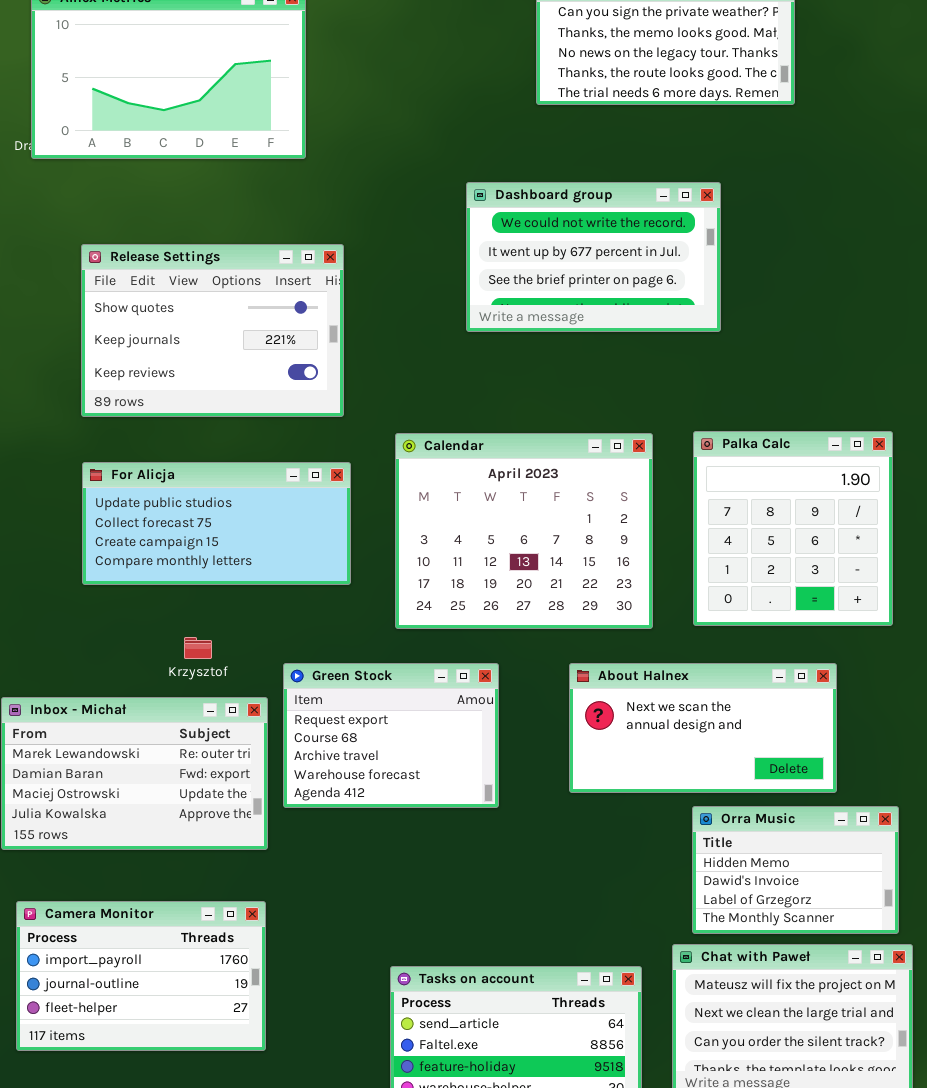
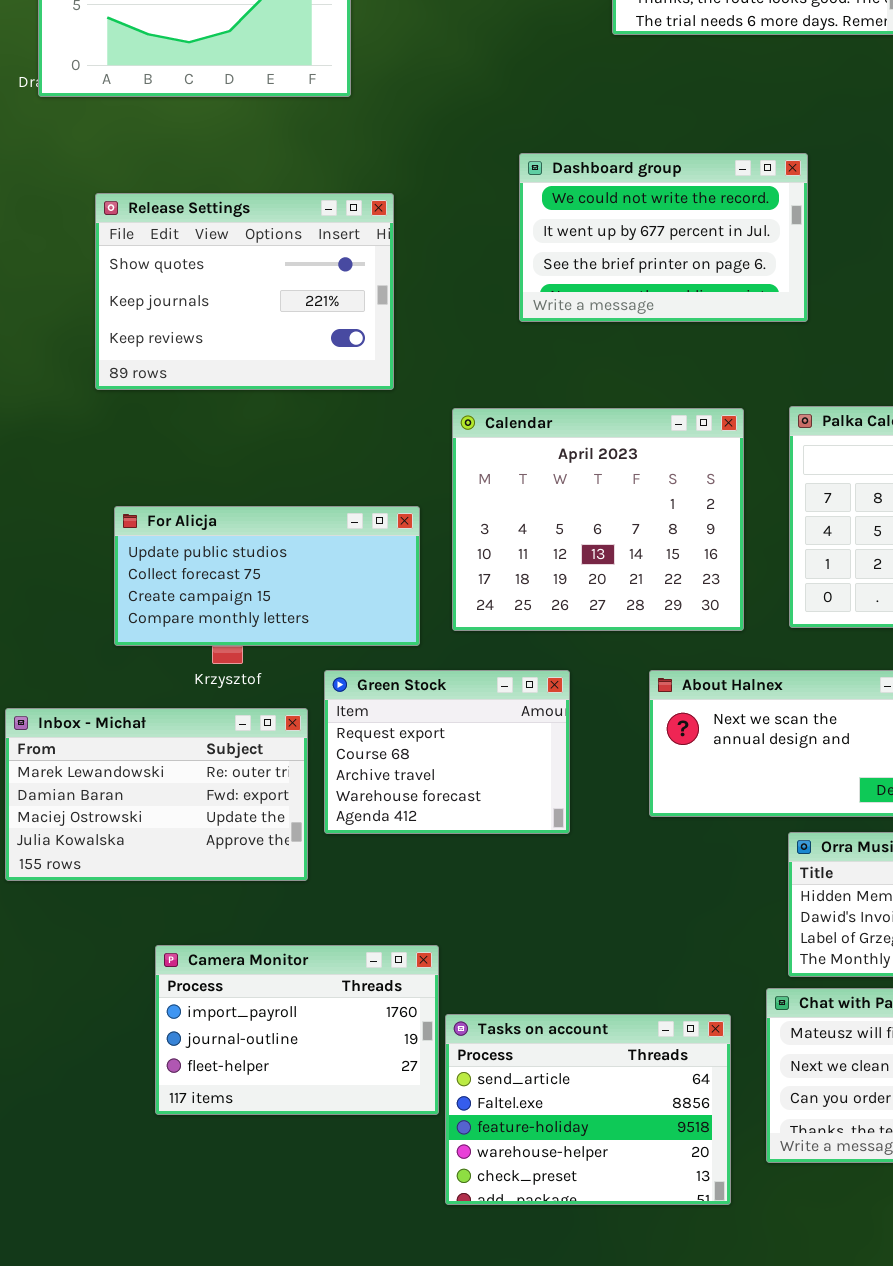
Dashboard group: [466,182,721,332] -> [519,153,808,322], moved
For Alicja: [82,462,351,585] -> [114,506,420,646], moved
Camera Monitor: [16,901,266,1051] -> [155,945,439,1115], moved

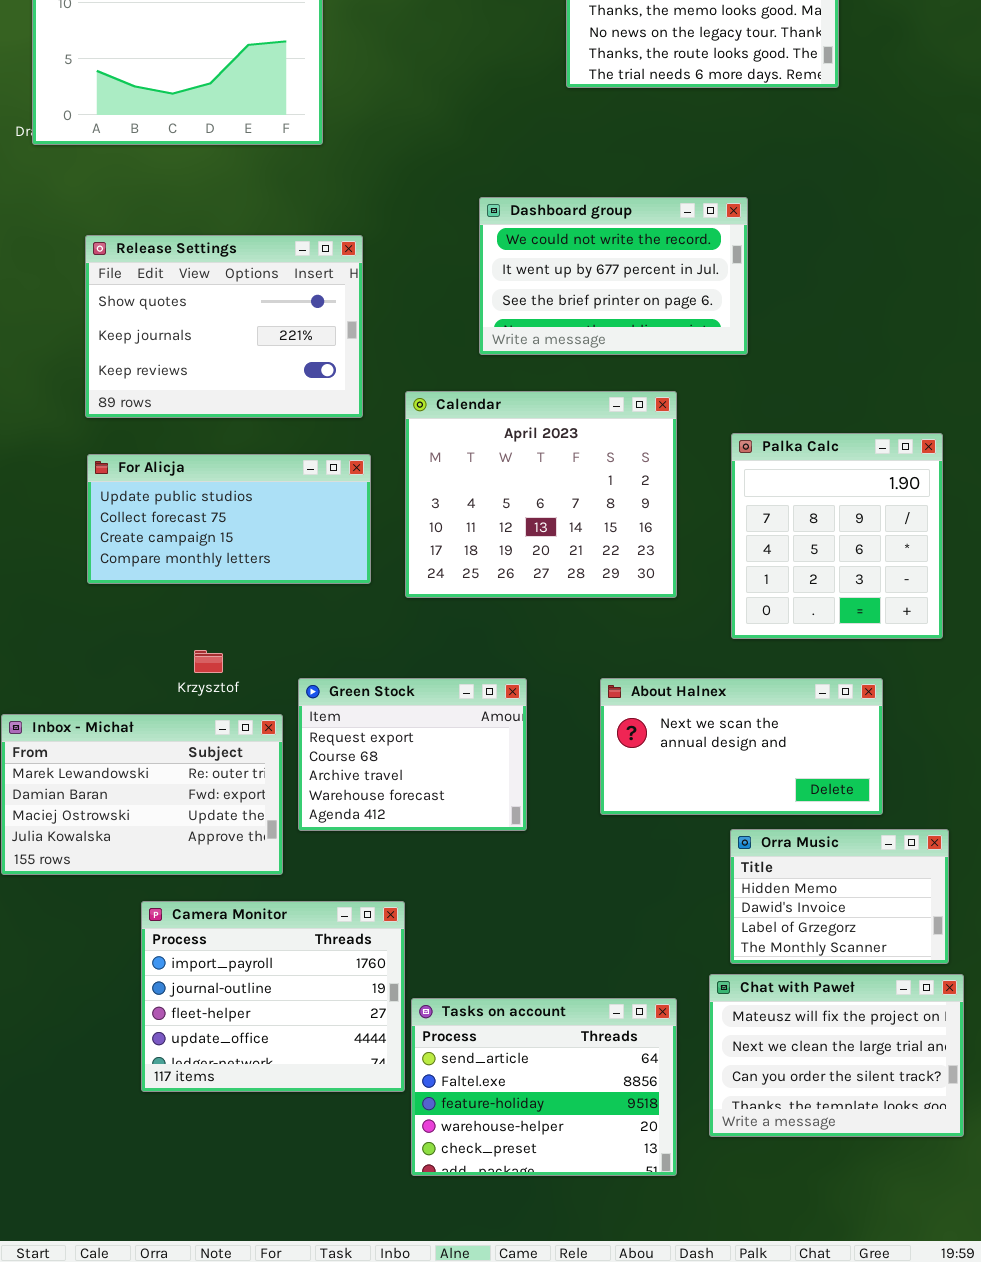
Calendar: [452,408,744,631] -> [405,391,677,598], moved
For Alicja: [114,506,420,646] -> [87,454,371,584], moved
Camera Monitor: [155,945,439,1115] -> [141,901,405,1092], resized

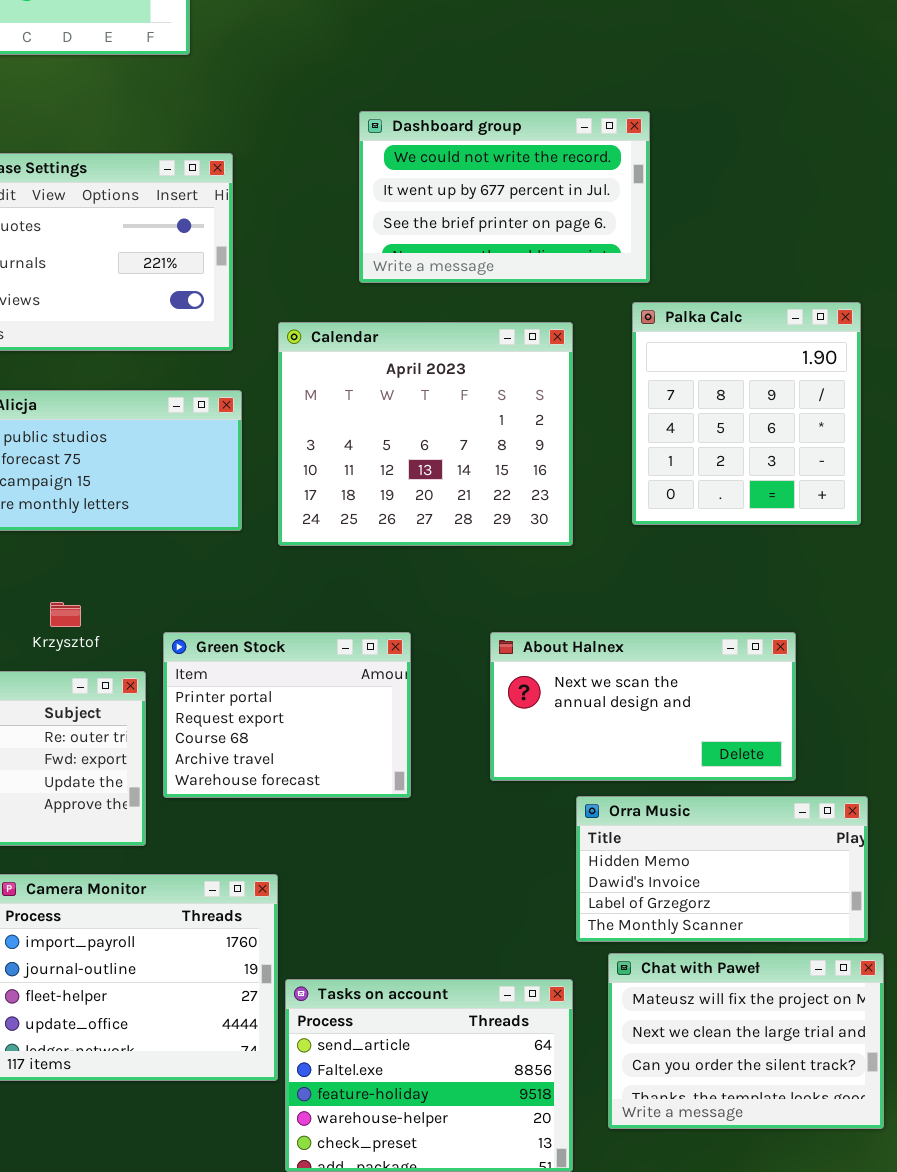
Palka Calc: [731,433,943,639] -> [632,302,861,525], moved
Green Stock: [298,678,527,831] -> [163,632,411,798], scrolled up 1 row
Orra Music: [730,829,949,964] -> [576,796,868,942], resized

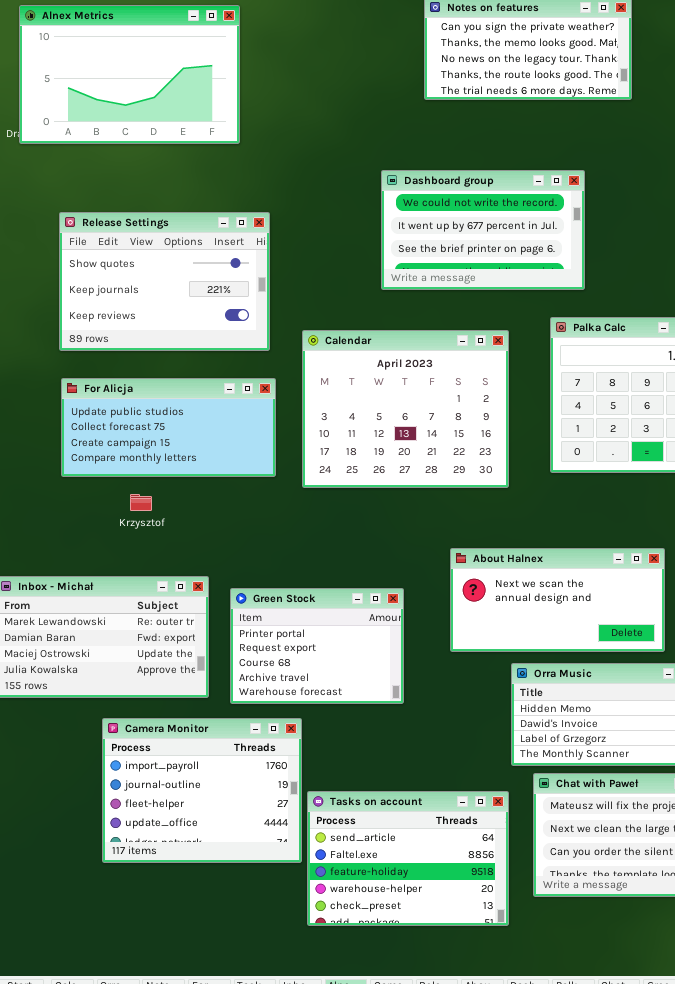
Dashboard group: [359,111,650,283] -> [381,170,585,290], moved
Krzysztof: [50,602,81,627] -> [130,494,152,511], moved
Green Stock: [163,632,411,798] -> [230,588,404,704], moved

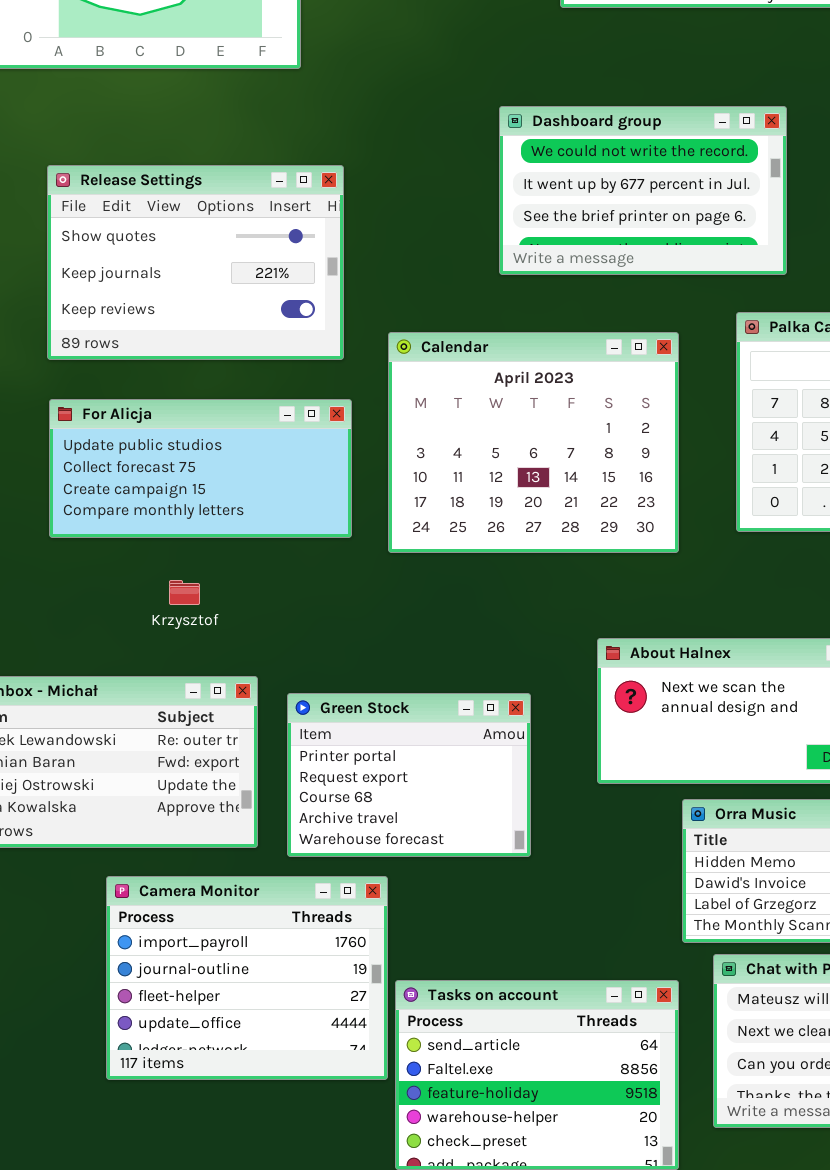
Krzysztof: [130,494,152,511] -> [169,580,200,605], moved

